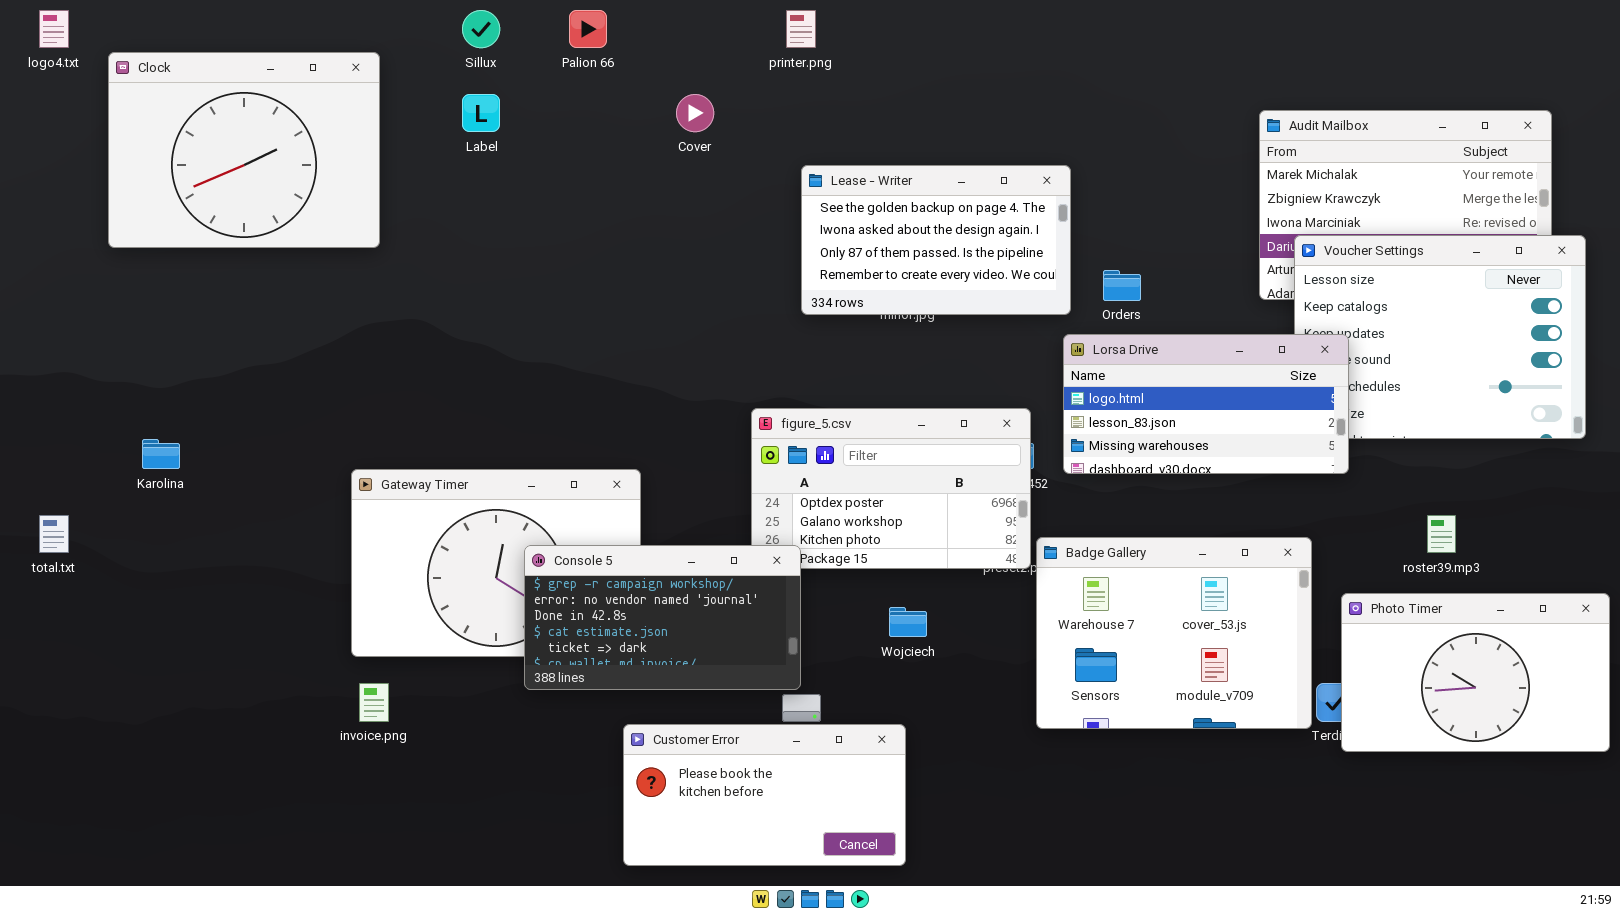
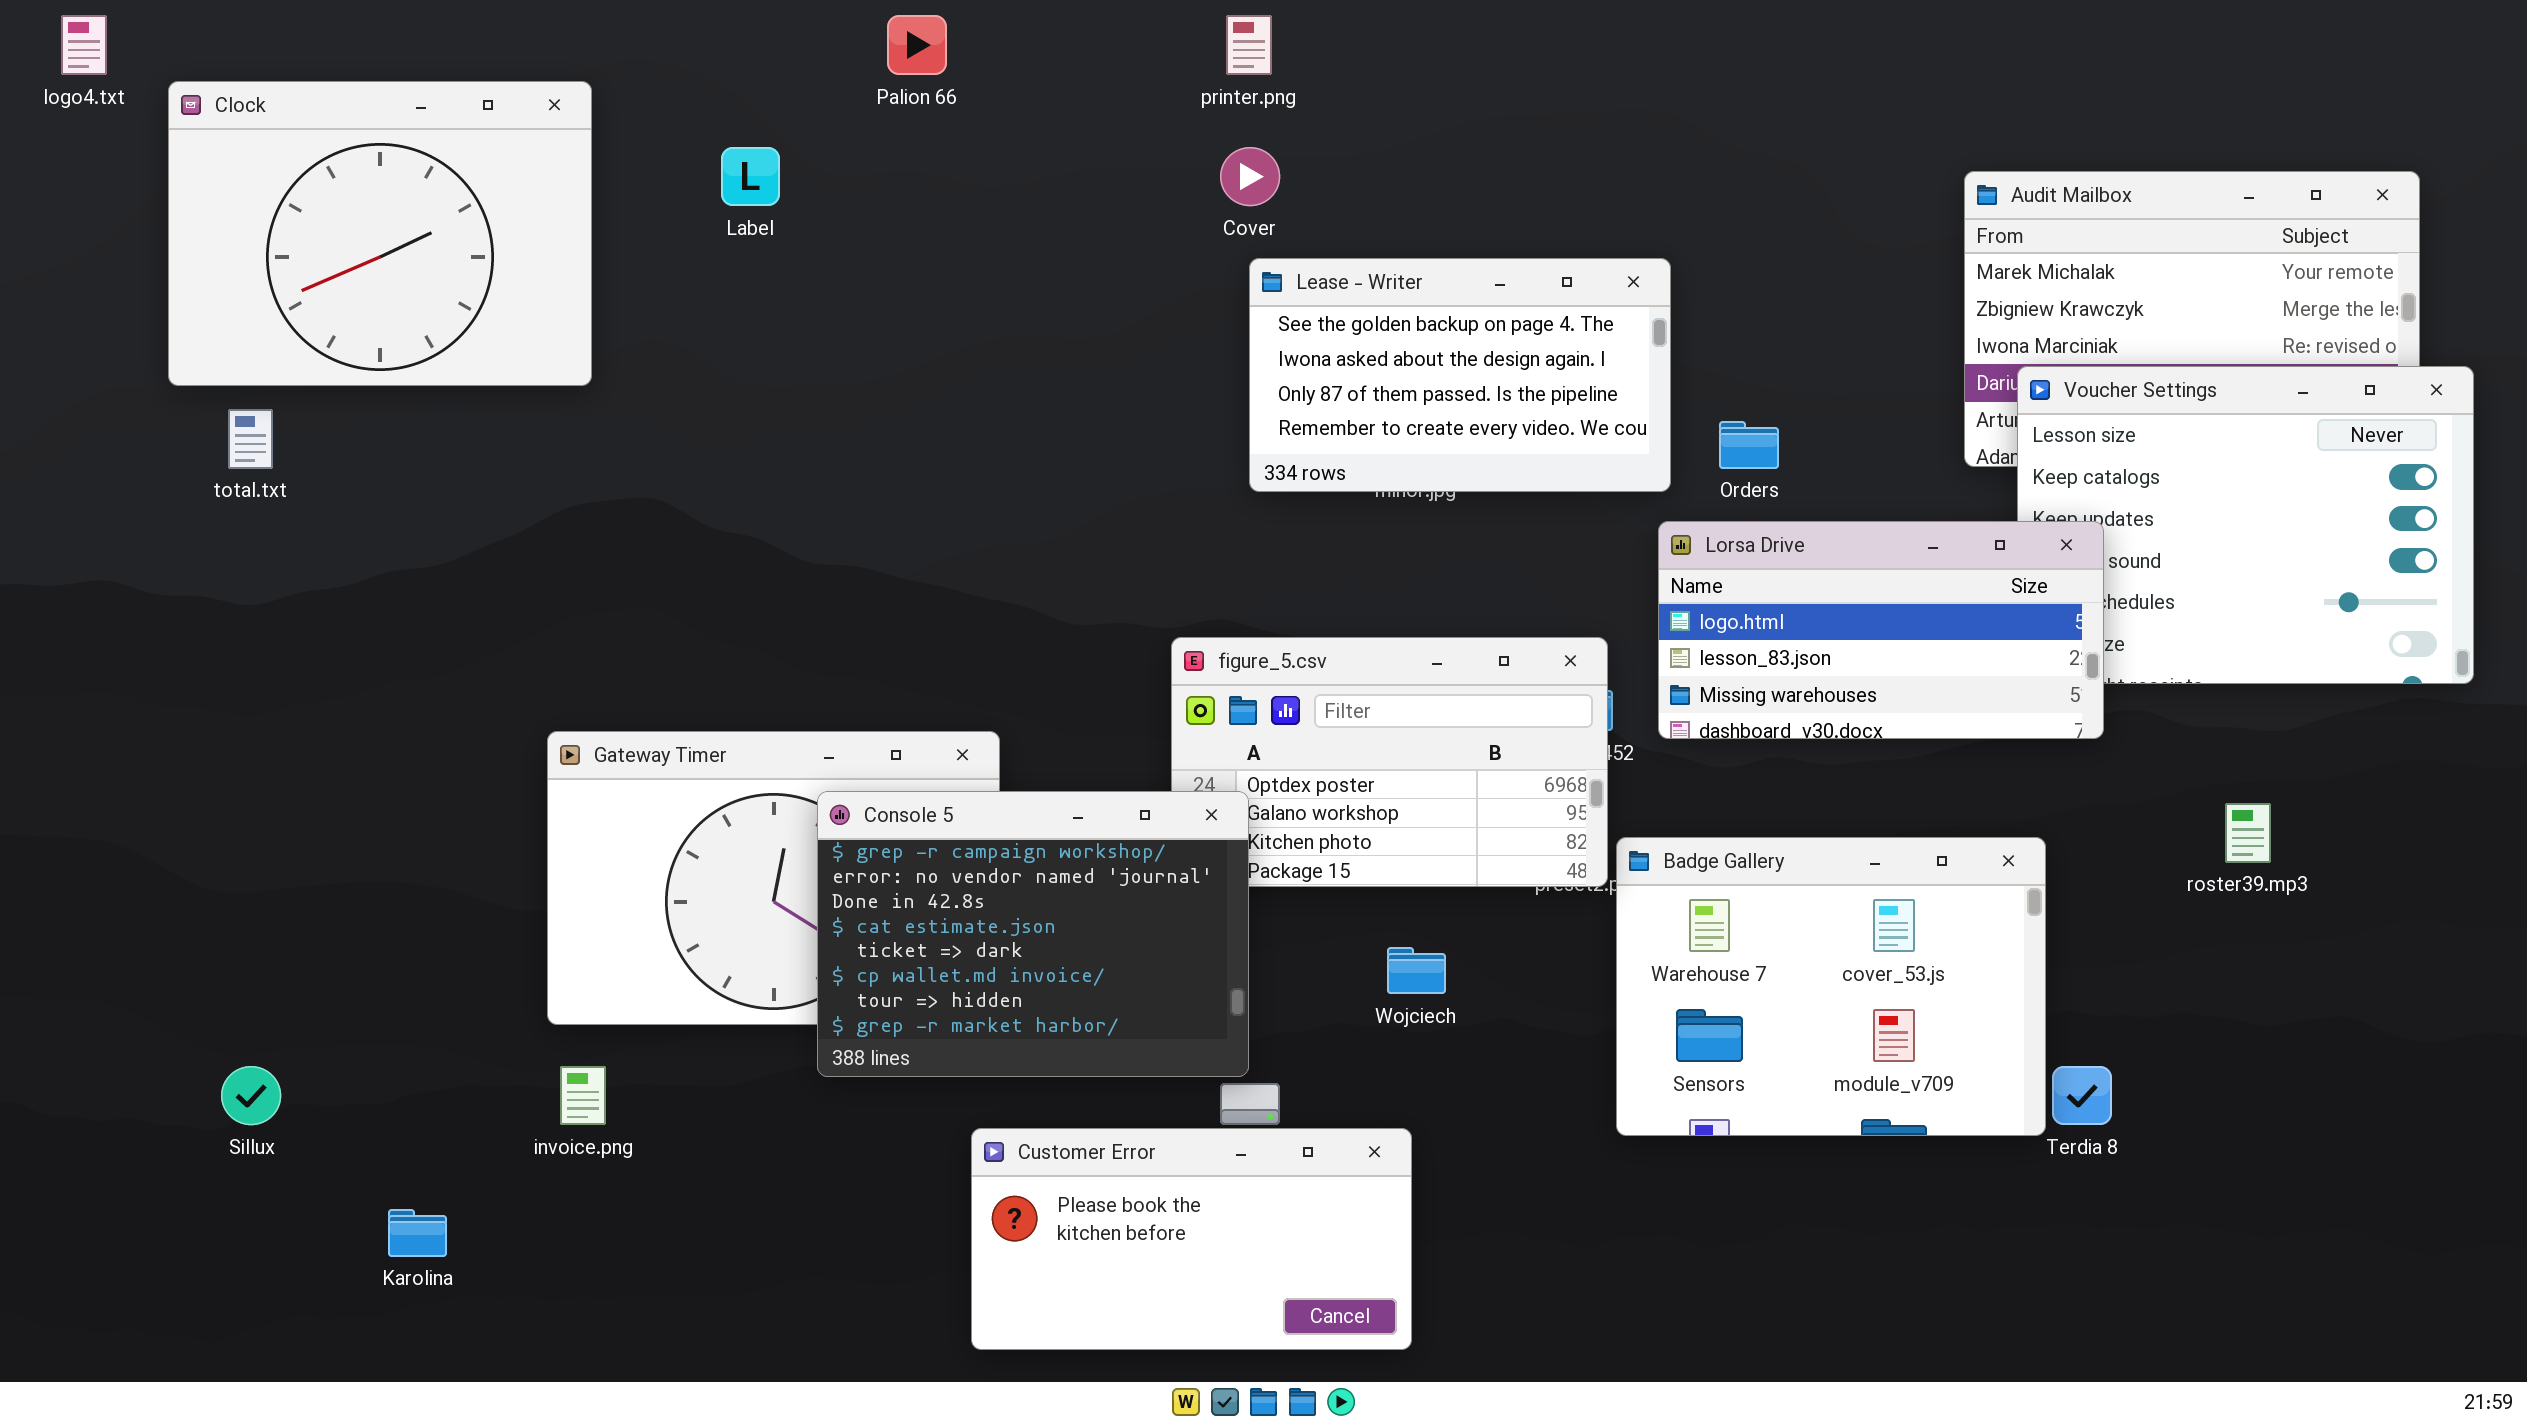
Sillux: [462,10,500,48] -> [221,1066,281,1125], moved
Cover: [676,94,714,132] -> [1220,147,1280,206], moved
Karolina: [142,439,180,469] -> [388,1209,447,1257], moved
total.txt: [39,515,69,553] -> [228,409,273,469], moved
Console 5: [524,545,801,690] -> [817,791,1249,1077], resized
Photo Timer: [1341,593,1610,752] -> none, closed

